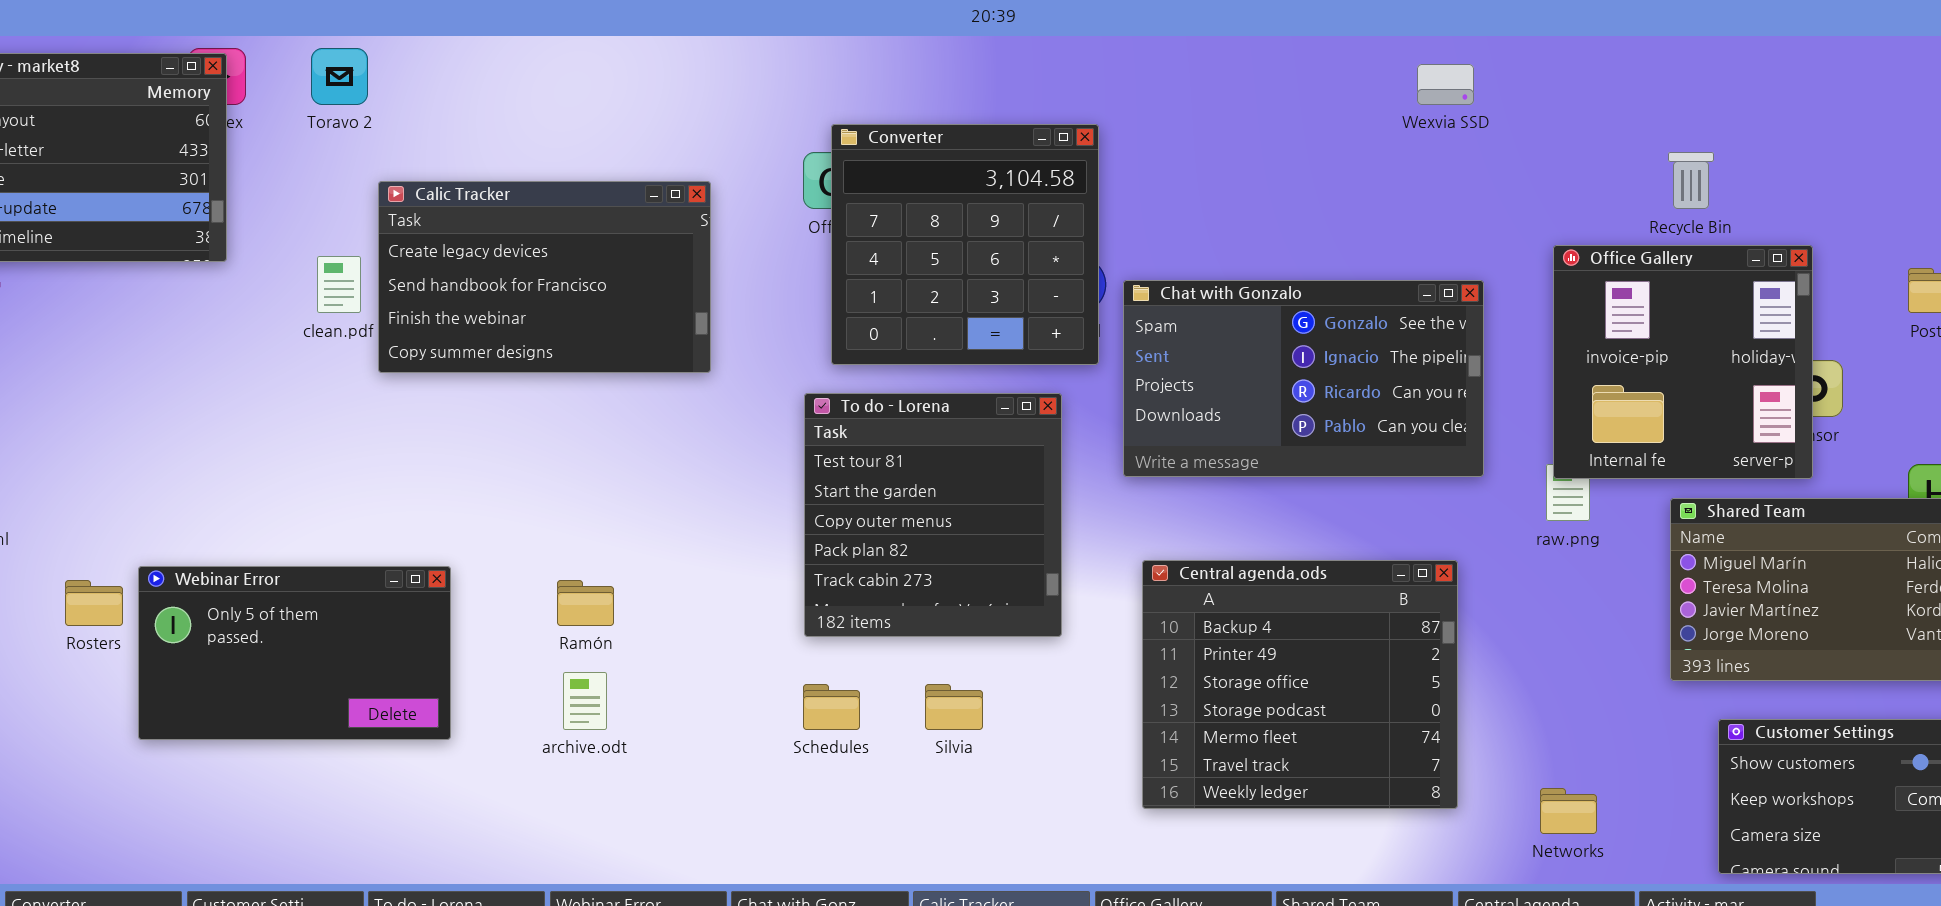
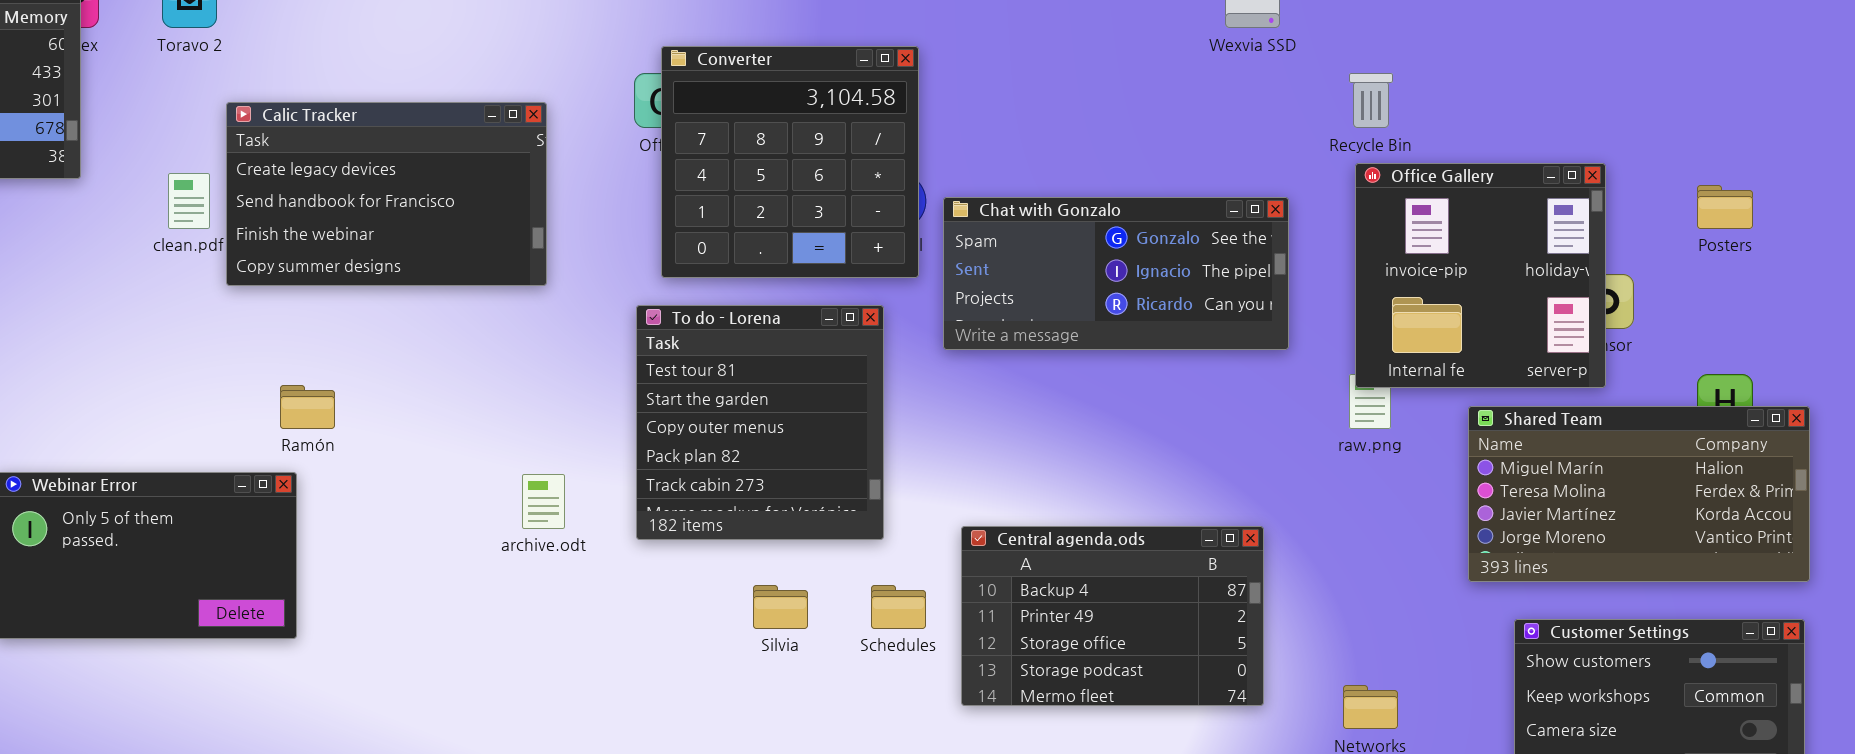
Recycle Bin: [1668,152,1714,209] -> [1349,73,1393,128], moved
Chat with Gonzalo: [1123,280,1484,477] -> [943,197,1289,350], resized
Central agenda.ods: [1142,560,1458,809] -> [961,526,1264,706], resized
Ramón: [557,580,614,626] -> [280,385,335,429], moved
archive.odt: [563,672,607,730] -> [522,474,565,529], moved
Schedules: [803,684,860,730] -> [871,585,926,629], moved

